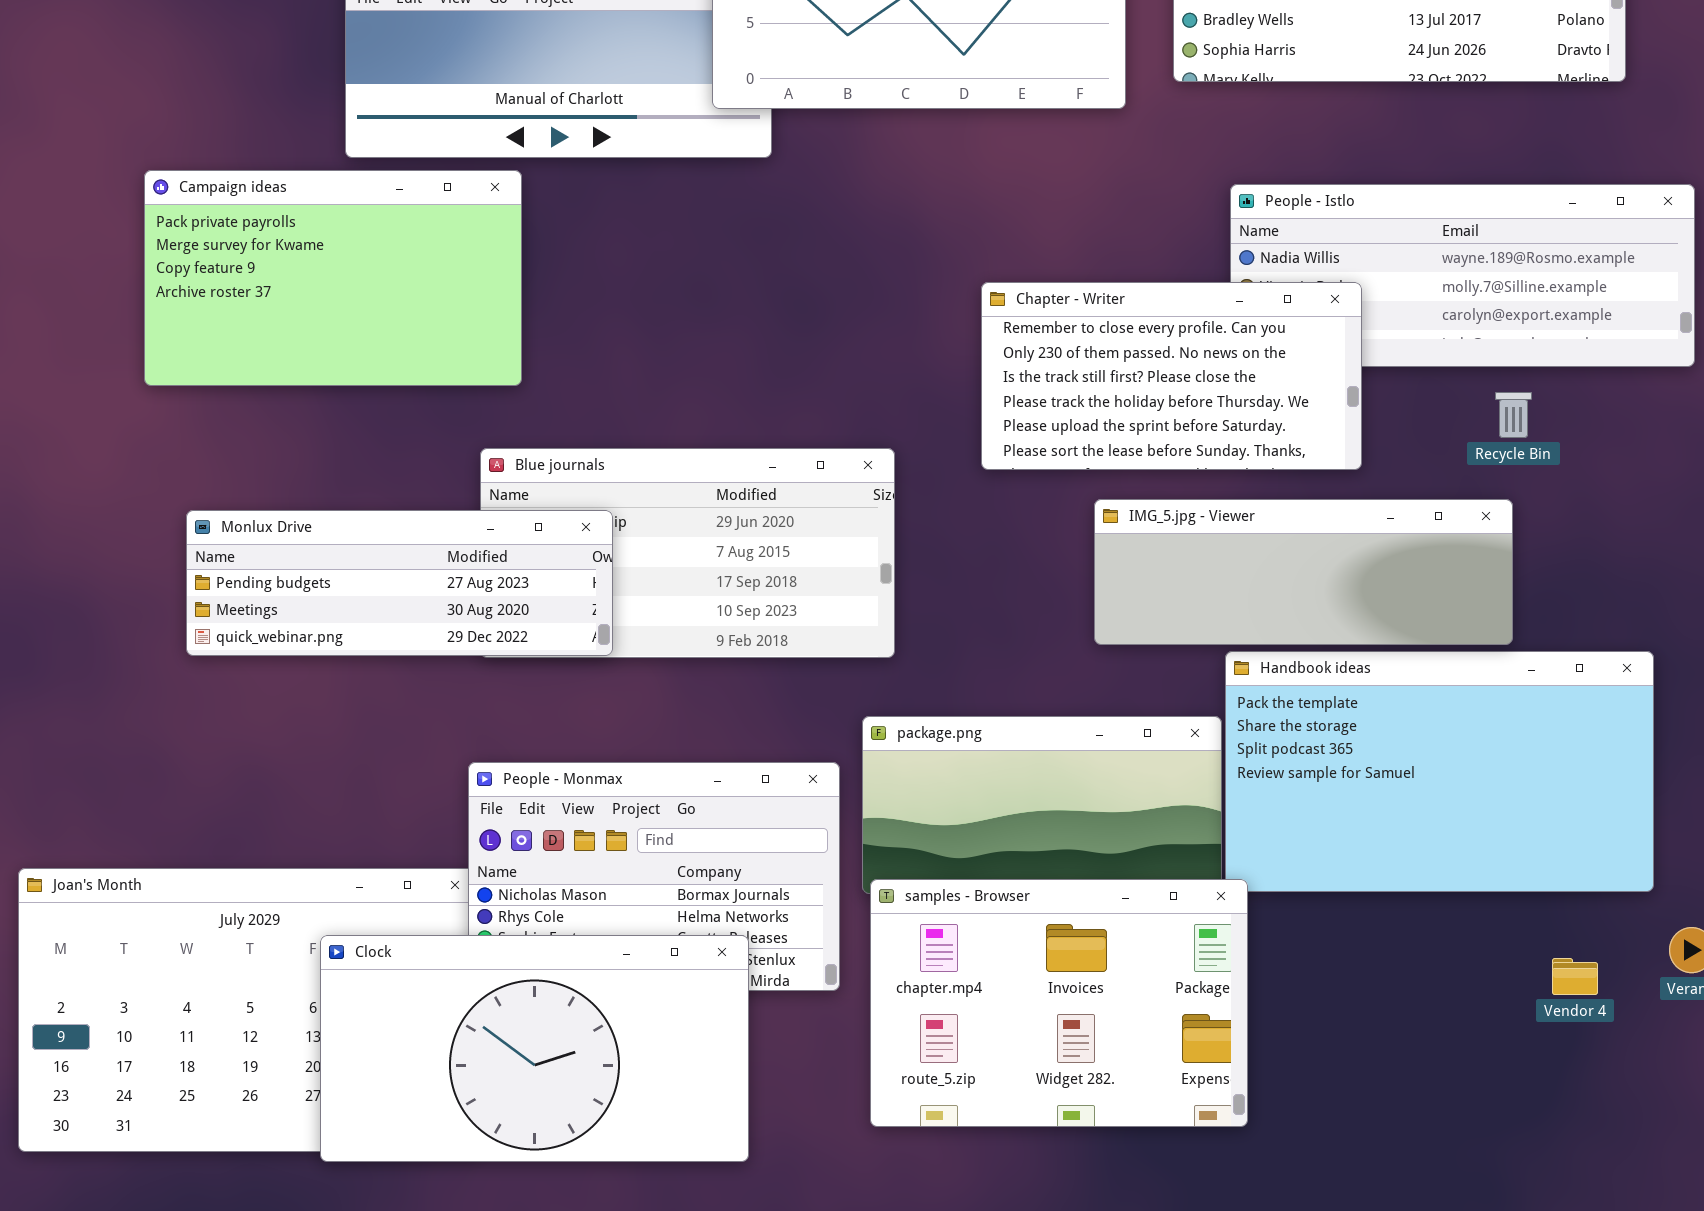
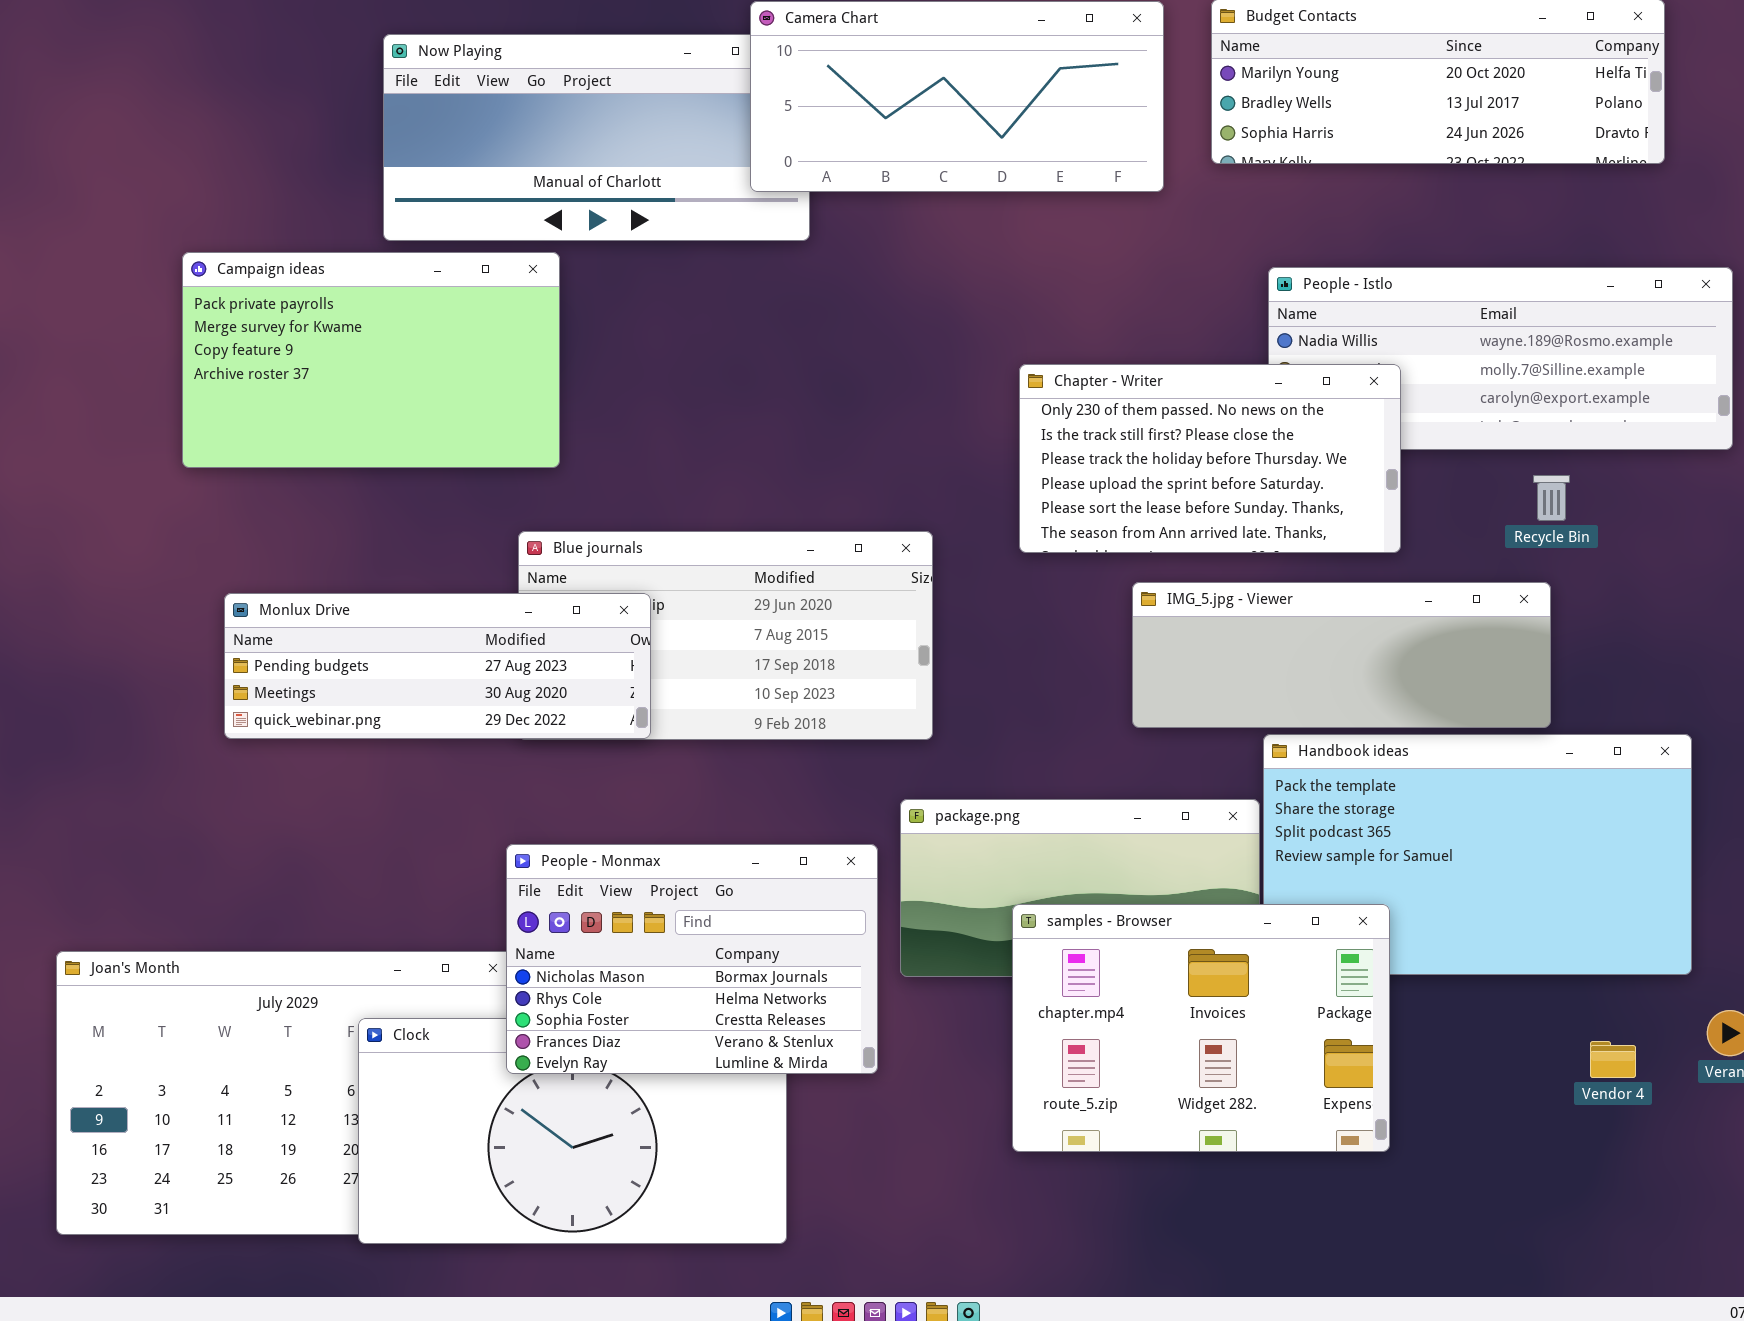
Chapter - Writer: [981,282,1362,470] -> [1019,364,1401,553], scrolled down 1 row
People - Monmax: [468,762,840,991] -> [506,844,878,1074], raised
samples - Browser: [870,879,1248,1127] -> [1012,904,1390,1152], moved

